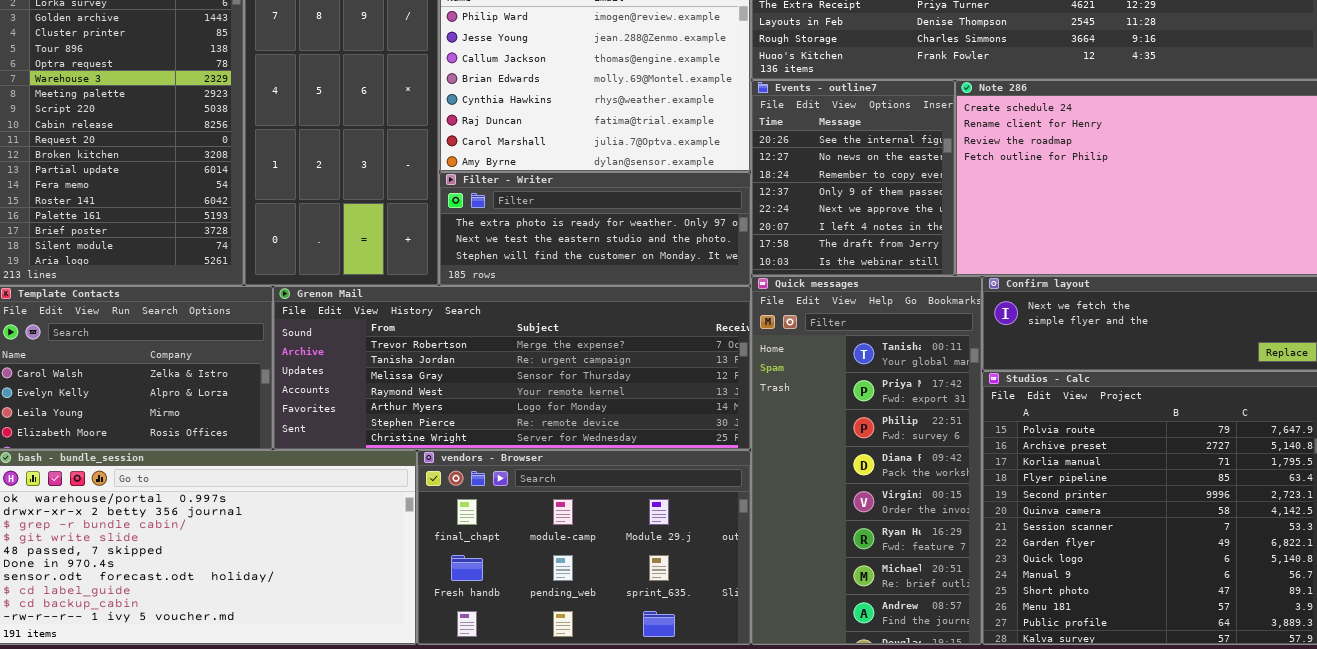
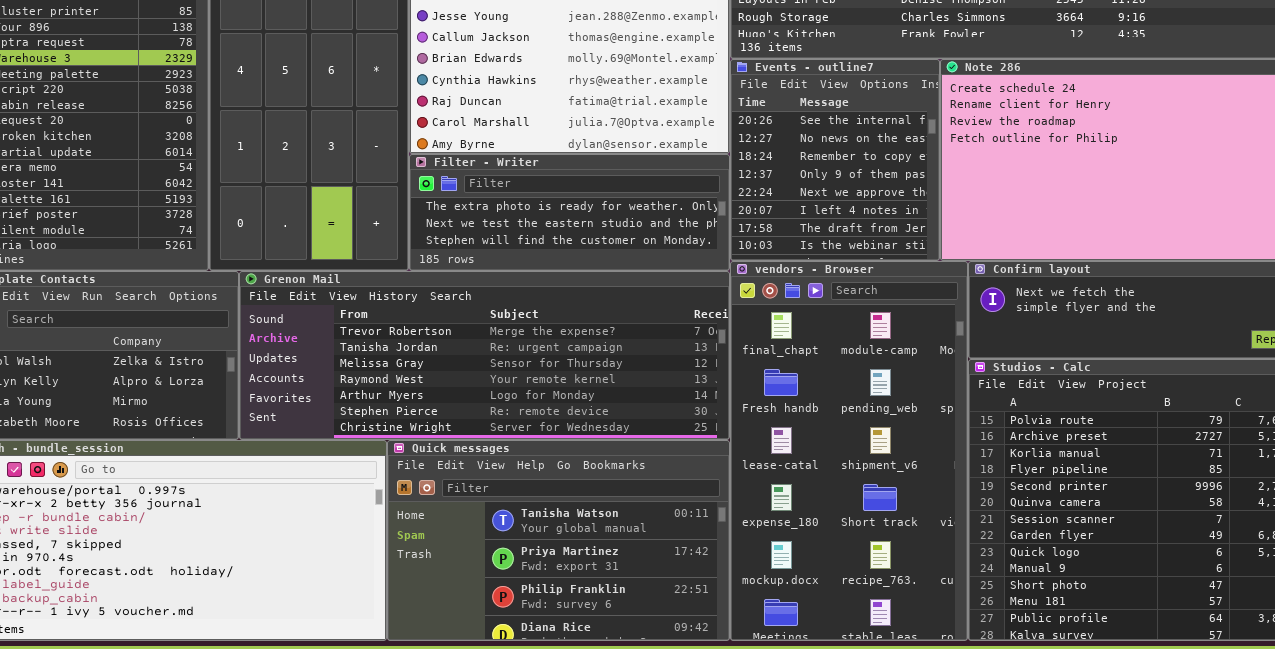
Quick messages: [751,276,982,645] -> [387,440,730,641], moved, resized
vendors - Browser: [417,450,751,645] -> [730,261,968,641], moved, resized

